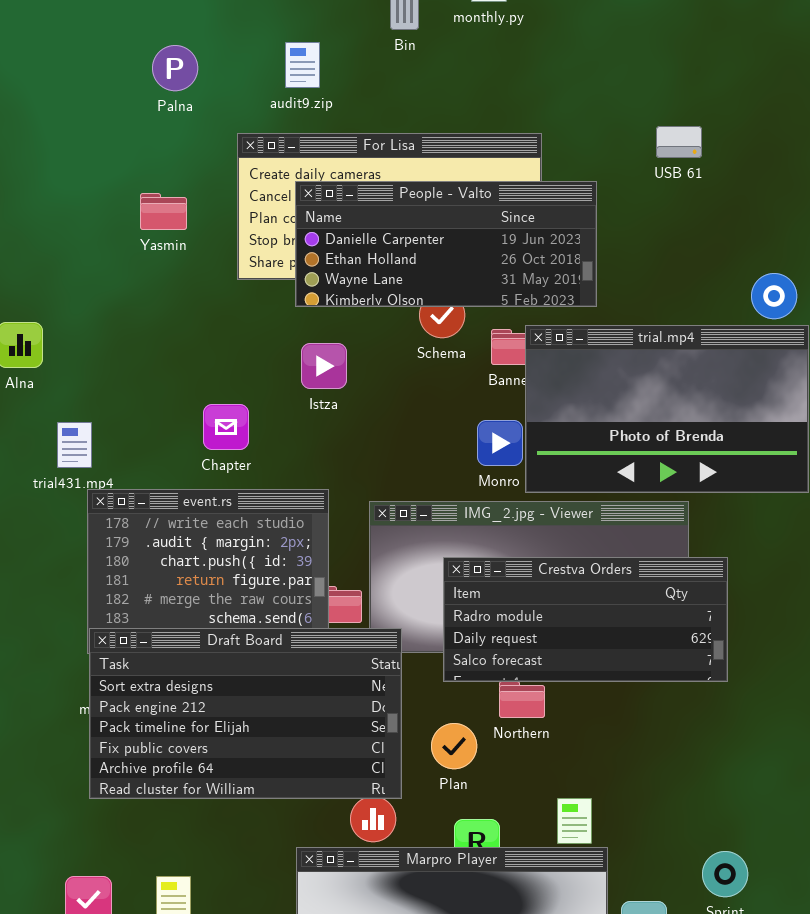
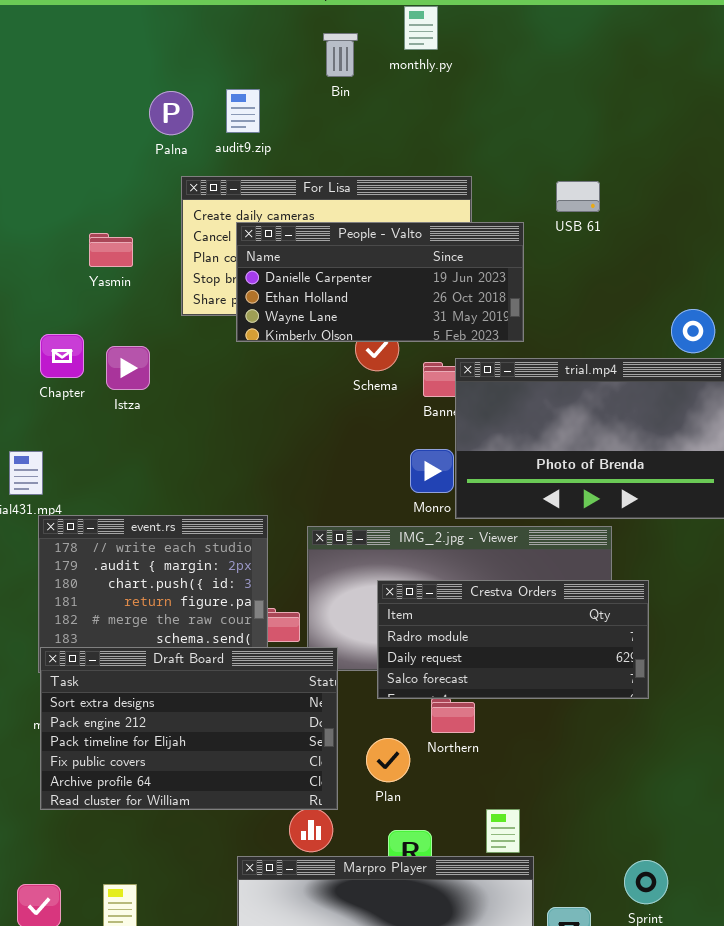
Palna: [152,45,198,91] -> [149,91,193,135], moved
USB 61: [656,126,702,158] -> [556,181,600,212], moved
Istza: [301,343,347,389] -> [106,346,150,390], moved
Chapter: [203,404,249,450] -> [40,334,84,378], moved

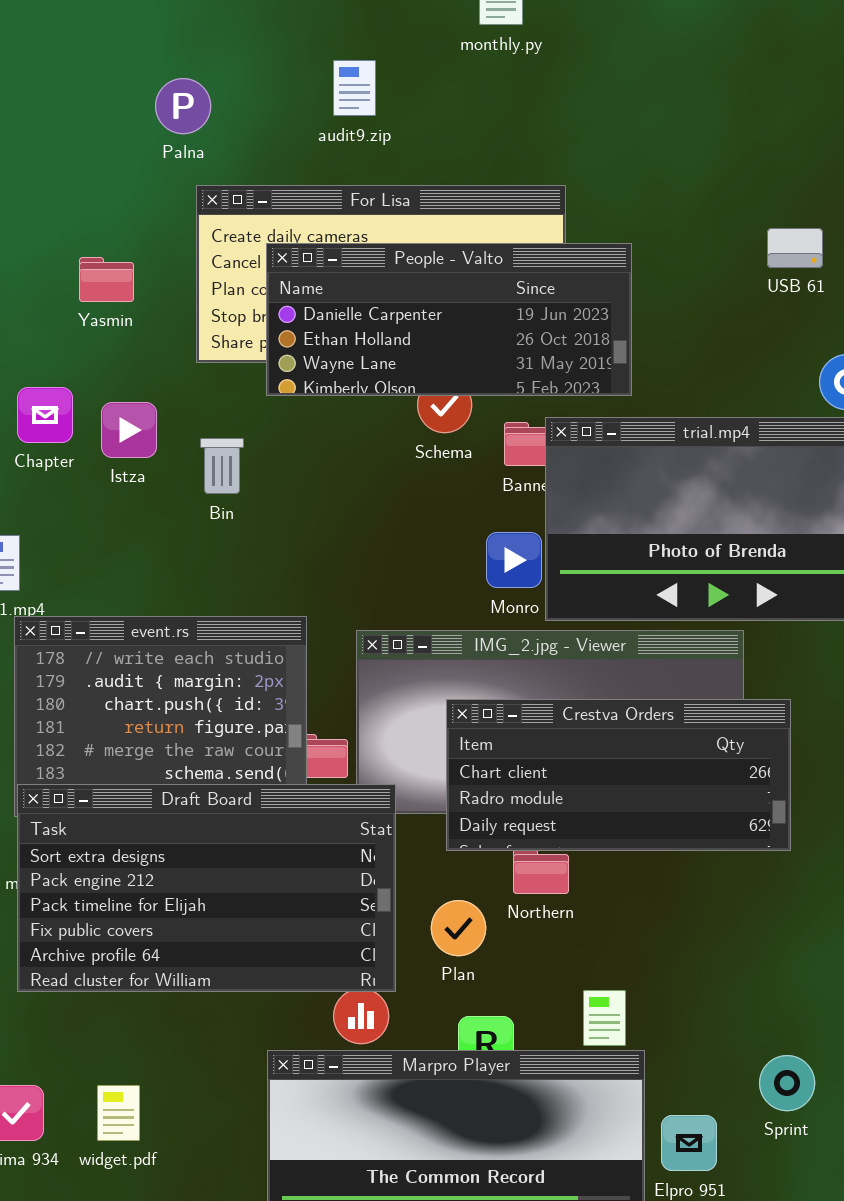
Bin: [323,33,358,77] -> [200,438,244,494], moved
audit9.zip: [226,89,260,133] -> [333,60,376,116], moved
USB 61: [556,181,600,212] -> [767,228,823,268], moved
Crestva Orders: [377,580,649,699] -> [446,699,791,851], scrolled up 1 row

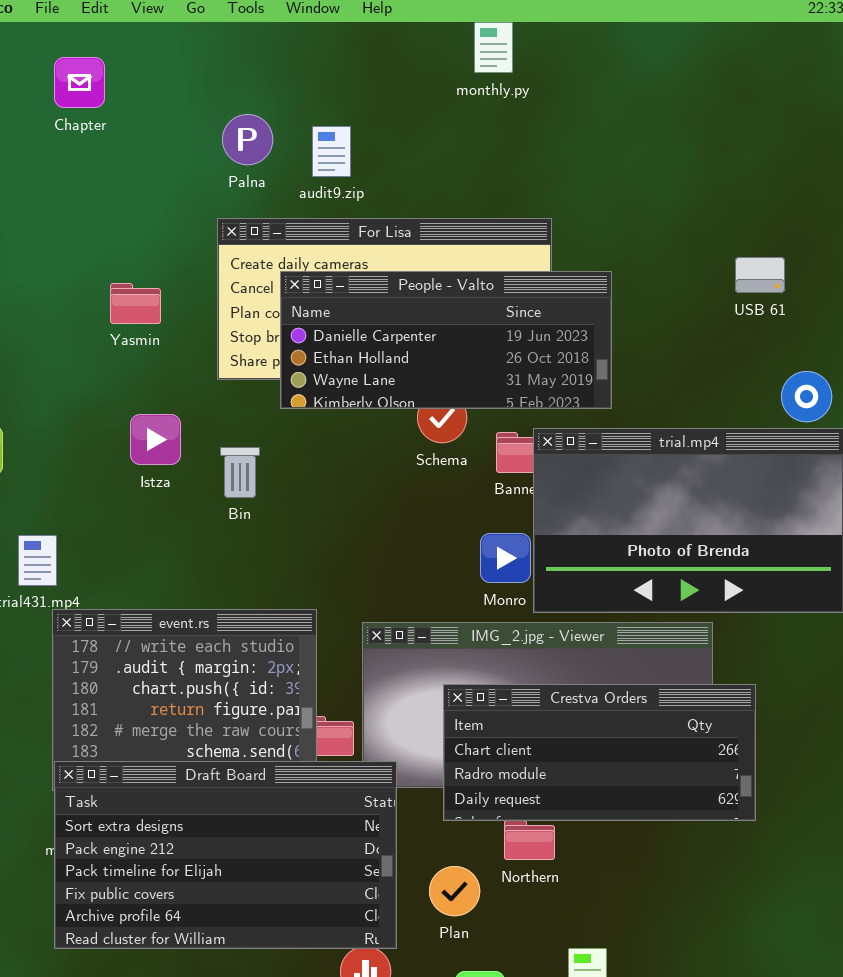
audit9.zip: [333,60,376,116] -> [312,126,351,177], moved
Palna: [155,78,211,134] -> [222,114,273,165], moved
Chapter: [17,387,73,443] -> [54,57,105,108], moved

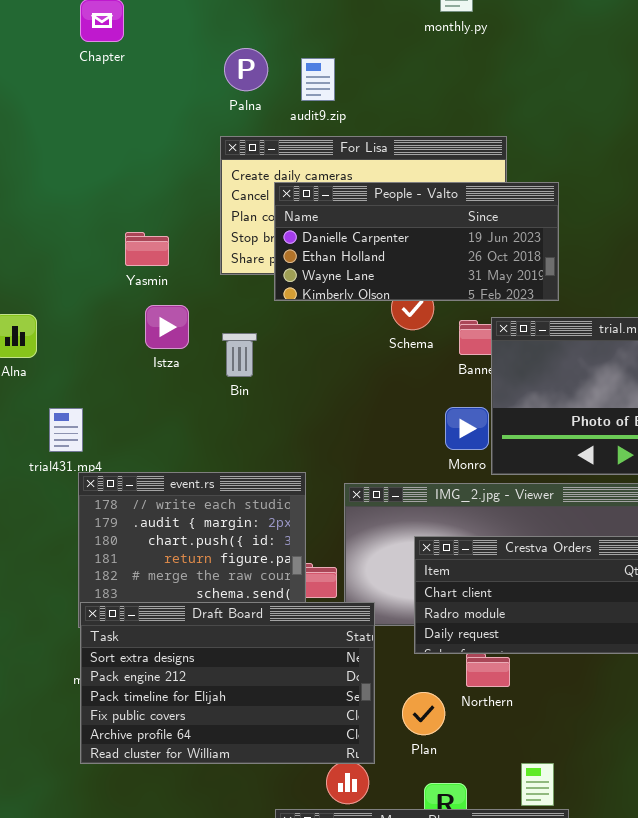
Yasmin: [110,283,161,324] -> [125,232,169,266], moved

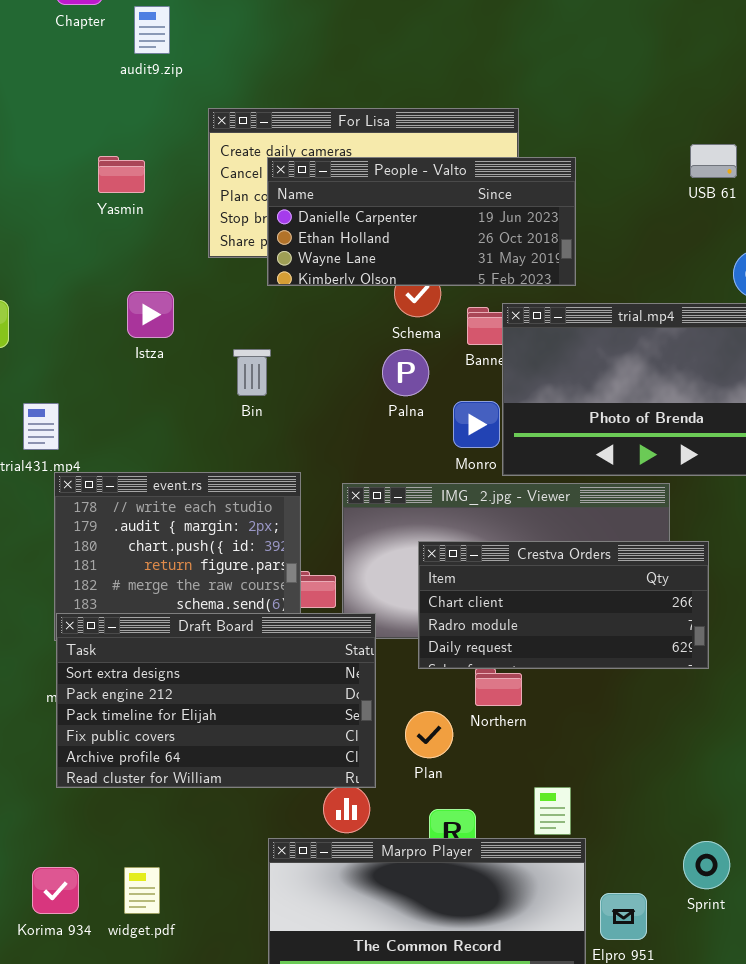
Palna: [224,48,268,91] -> [382,349,429,396], moved
audit9.zip: [301,58,335,101] -> [134,6,170,54], moved
Yasmin: [125,232,169,266] -> [98,156,145,193], moved
Bin: [222,333,257,377] -> [233,349,271,396], moved

